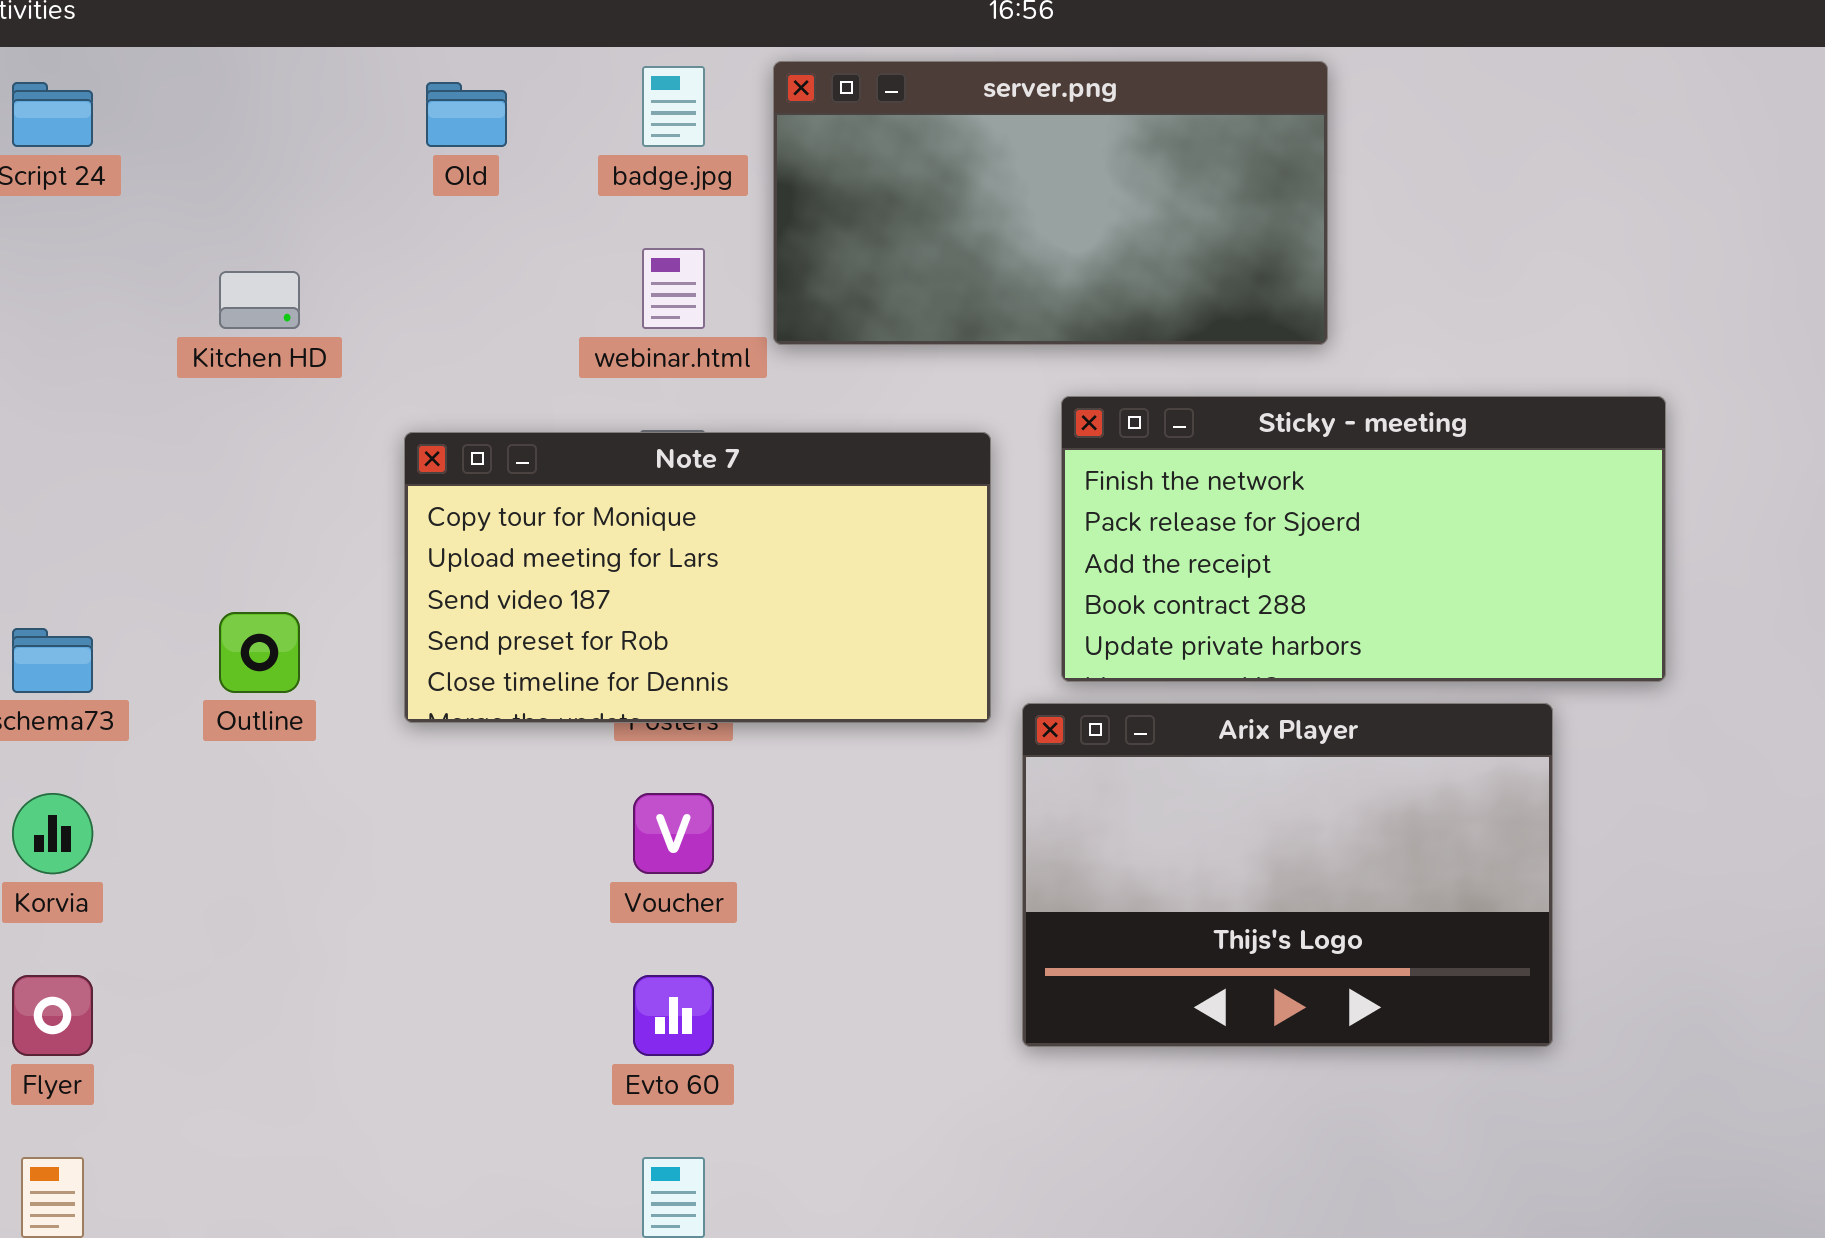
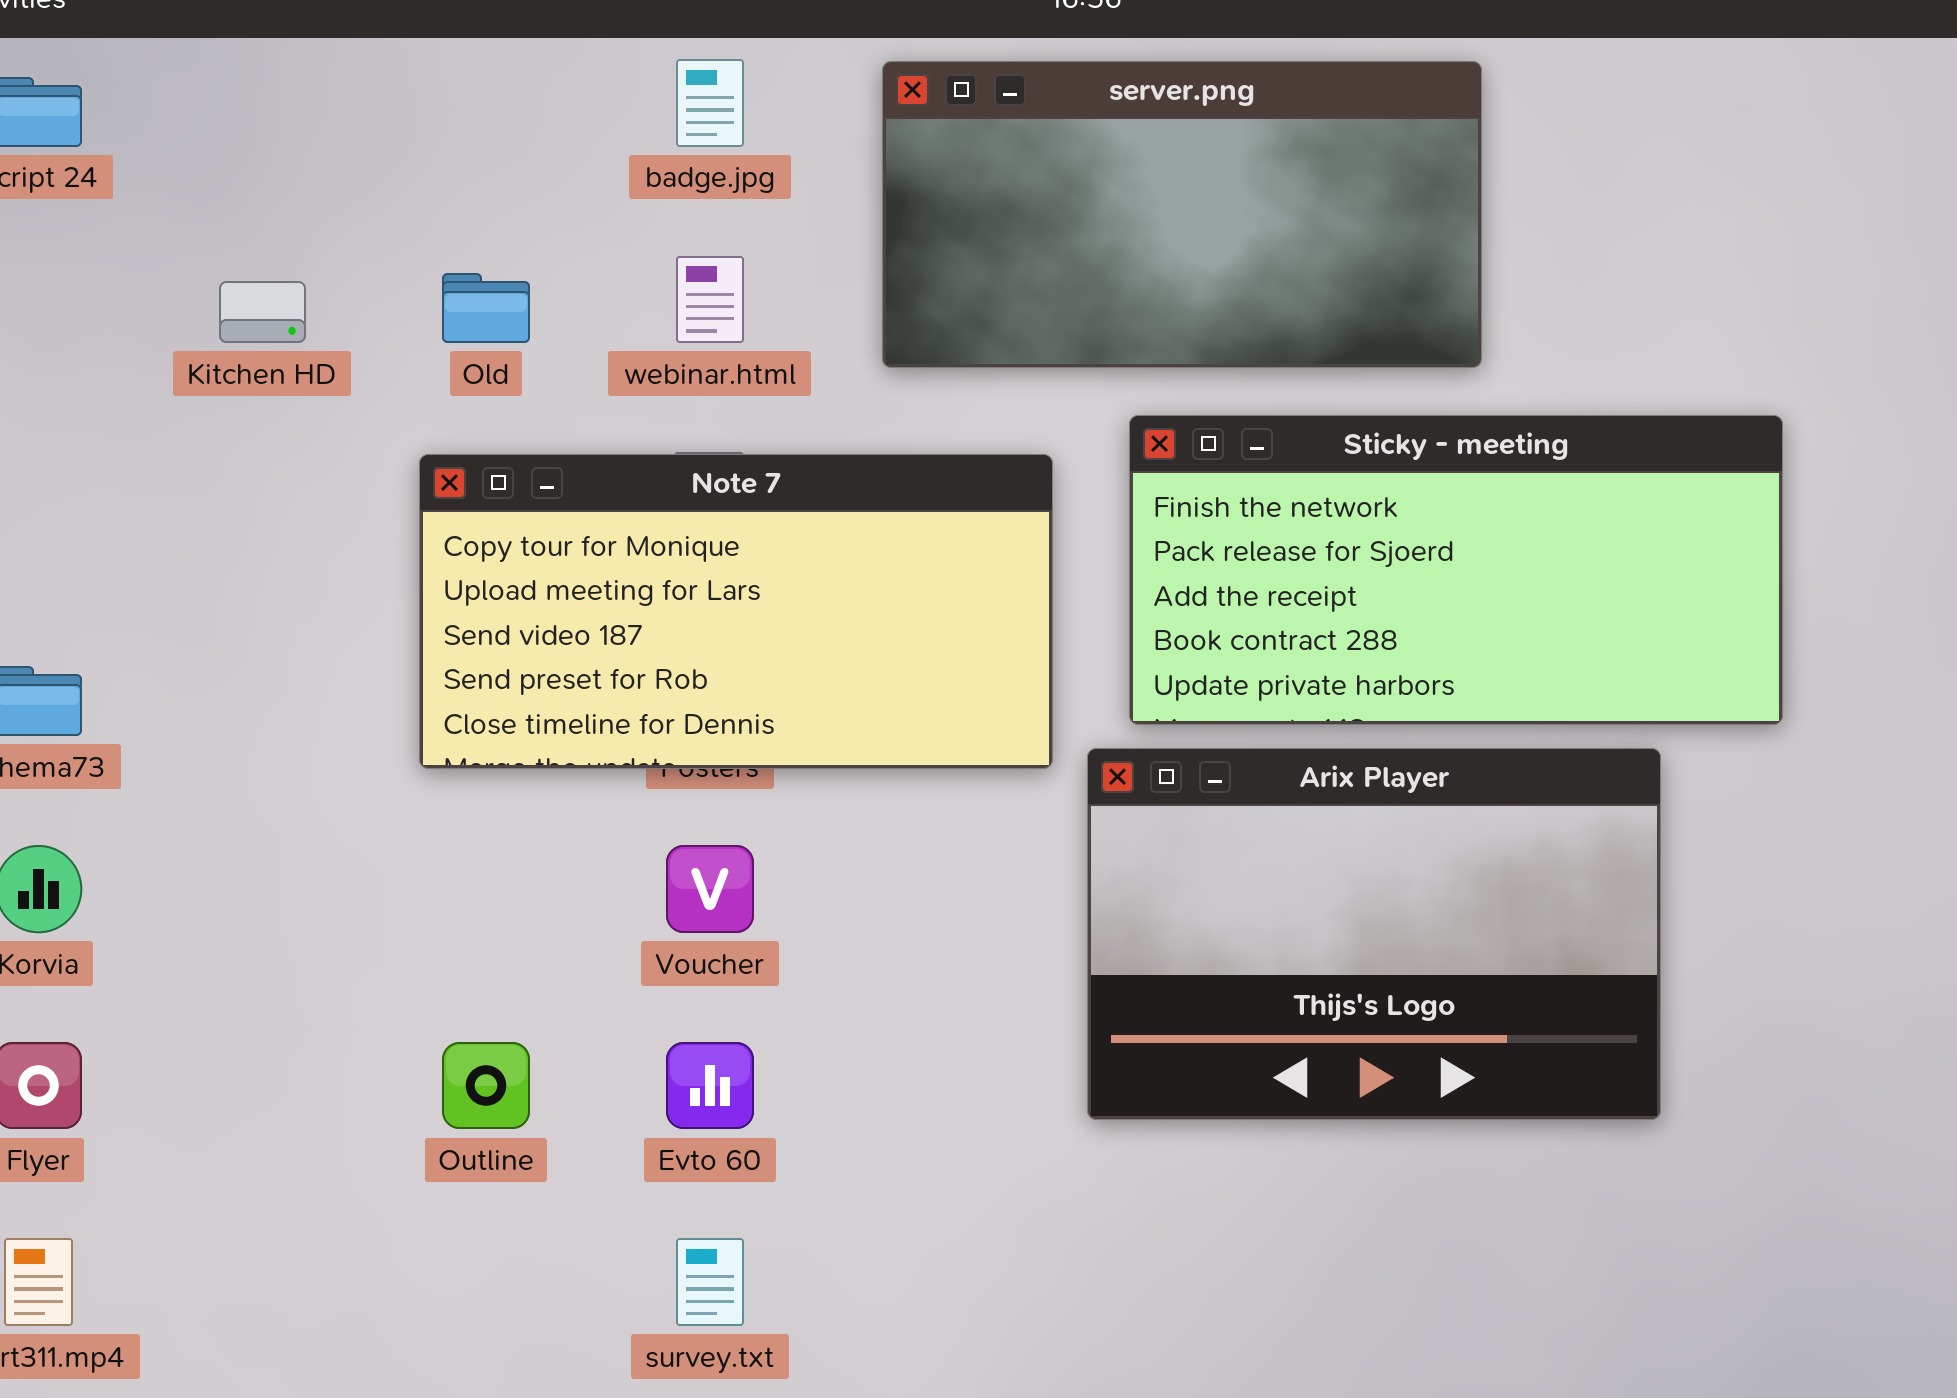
server.png: [773,61,1328,345] -> [882,61,1482,368], moved
Old: [426,82,507,147] -> [442,273,530,343], moved
Outline: [219,612,300,693] -> [442,1042,530,1129], moved

